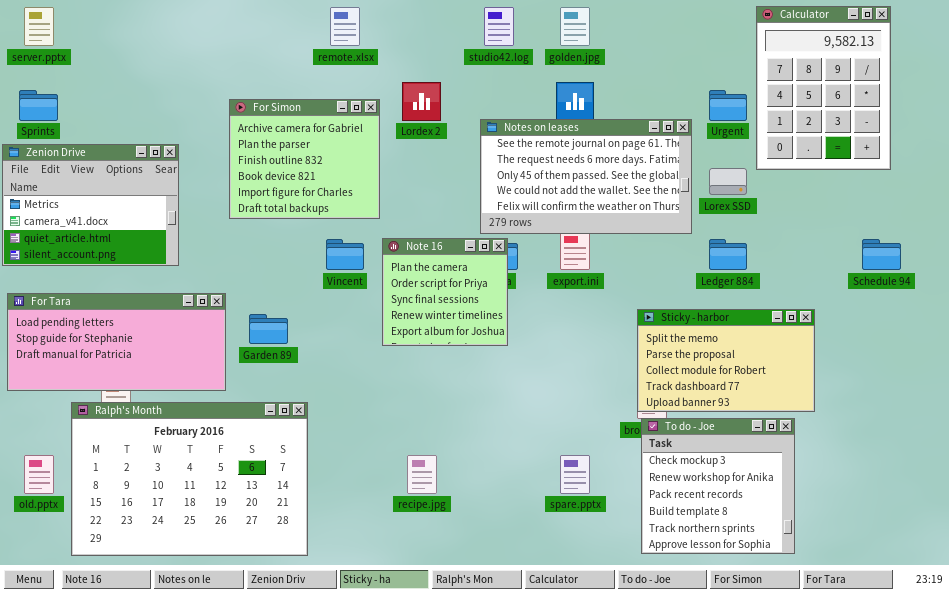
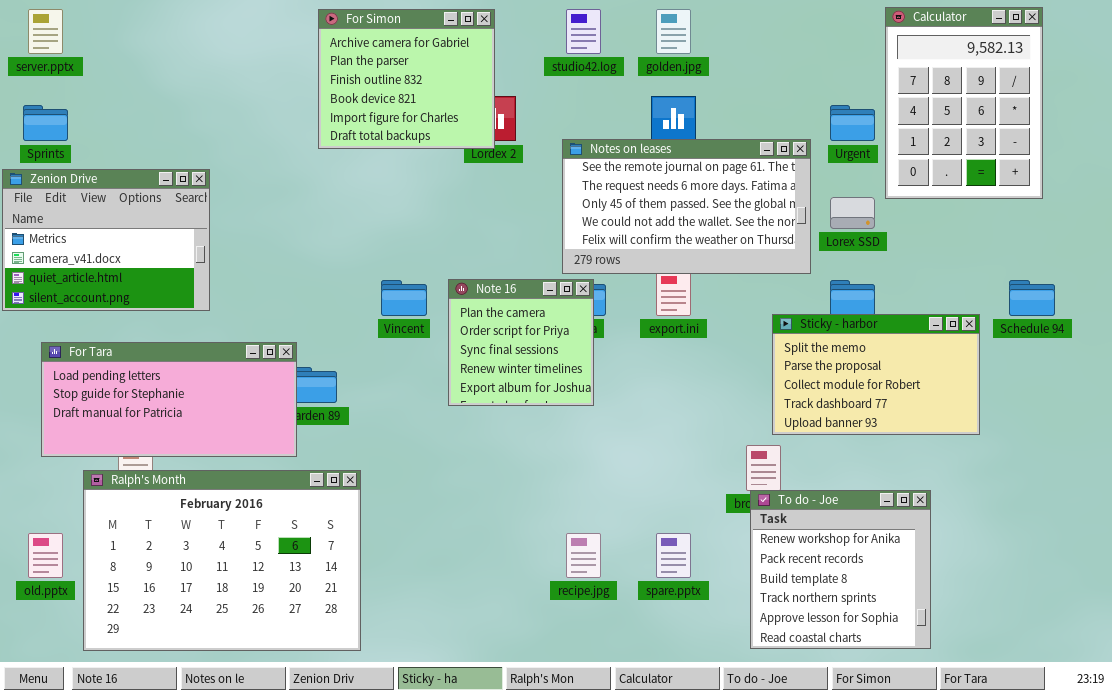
For Simon: [229,99,380,219] -> [318,9,495,149], moved
For Tara: [7,293,226,391] -> [41,342,297,457], moved
Sticky - harbor: [637,309,815,412] -> [772,314,980,435], moved
To do - Joe: [641,418,795,554] -> [750,490,931,649], scrolled down 1 row
recipe.jpg: [407,455,437,494] -> [566,533,601,578], moved

